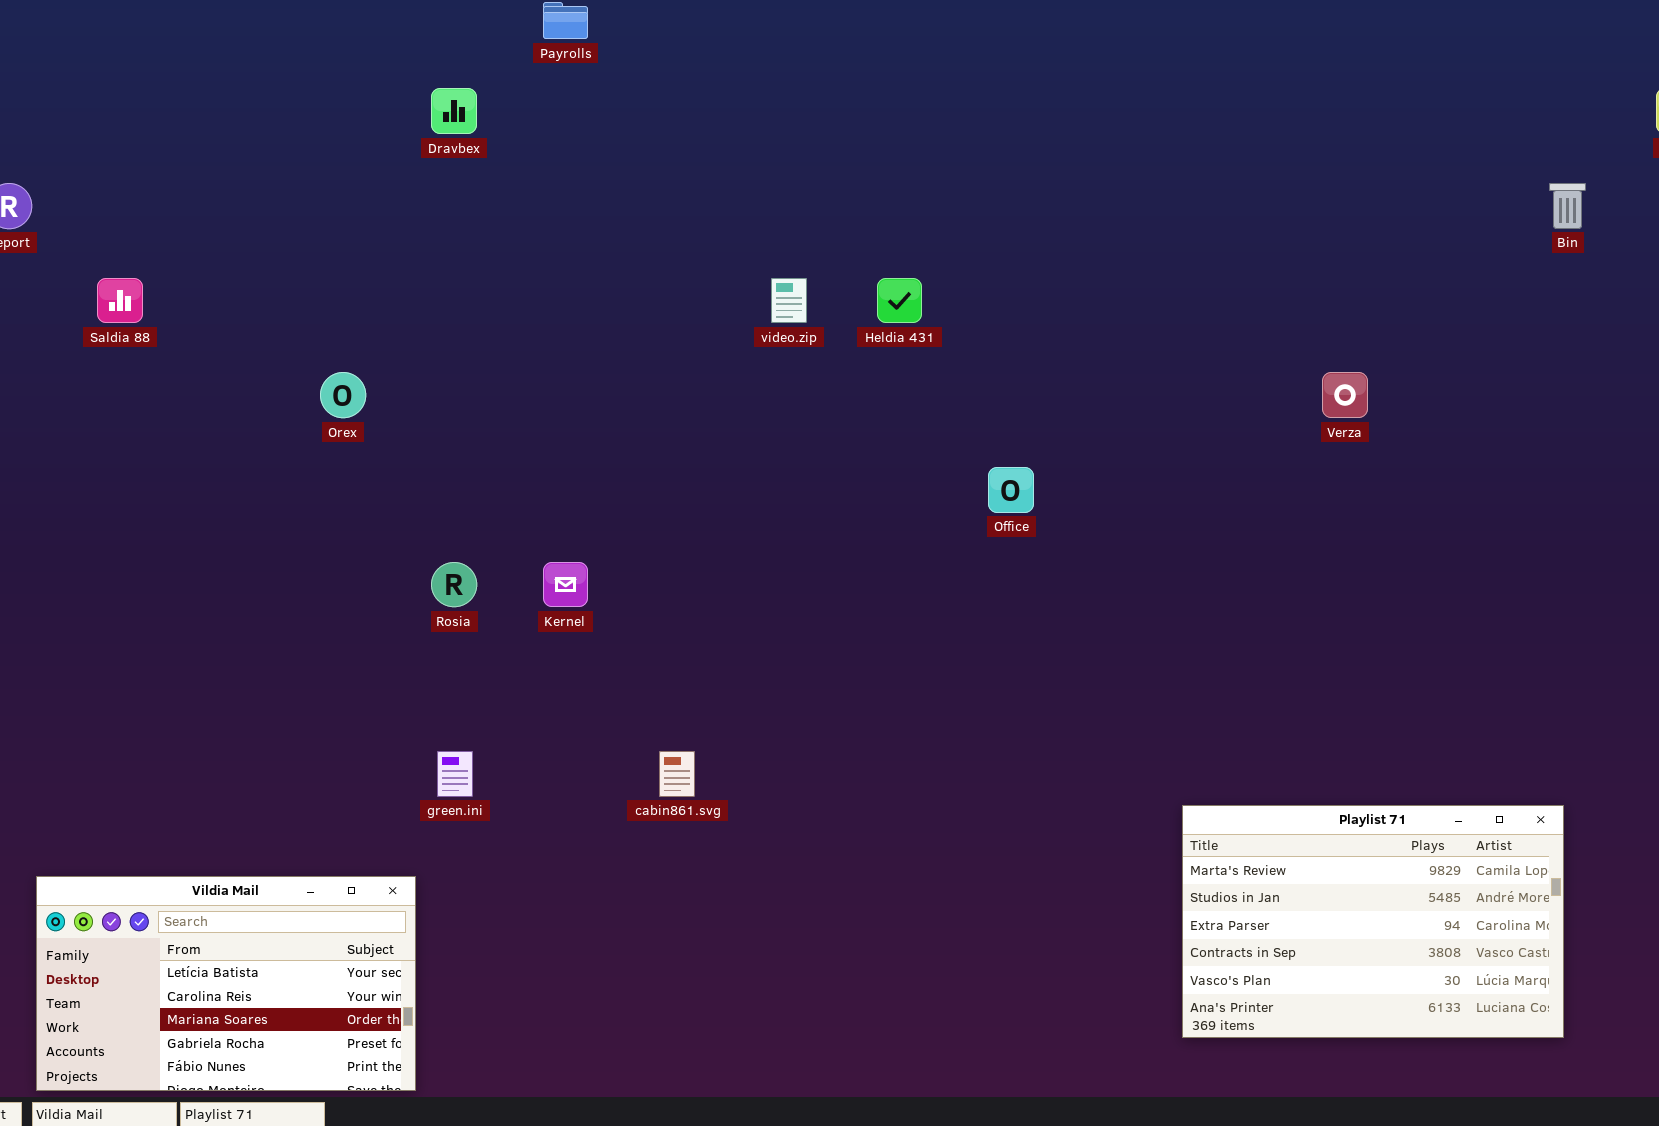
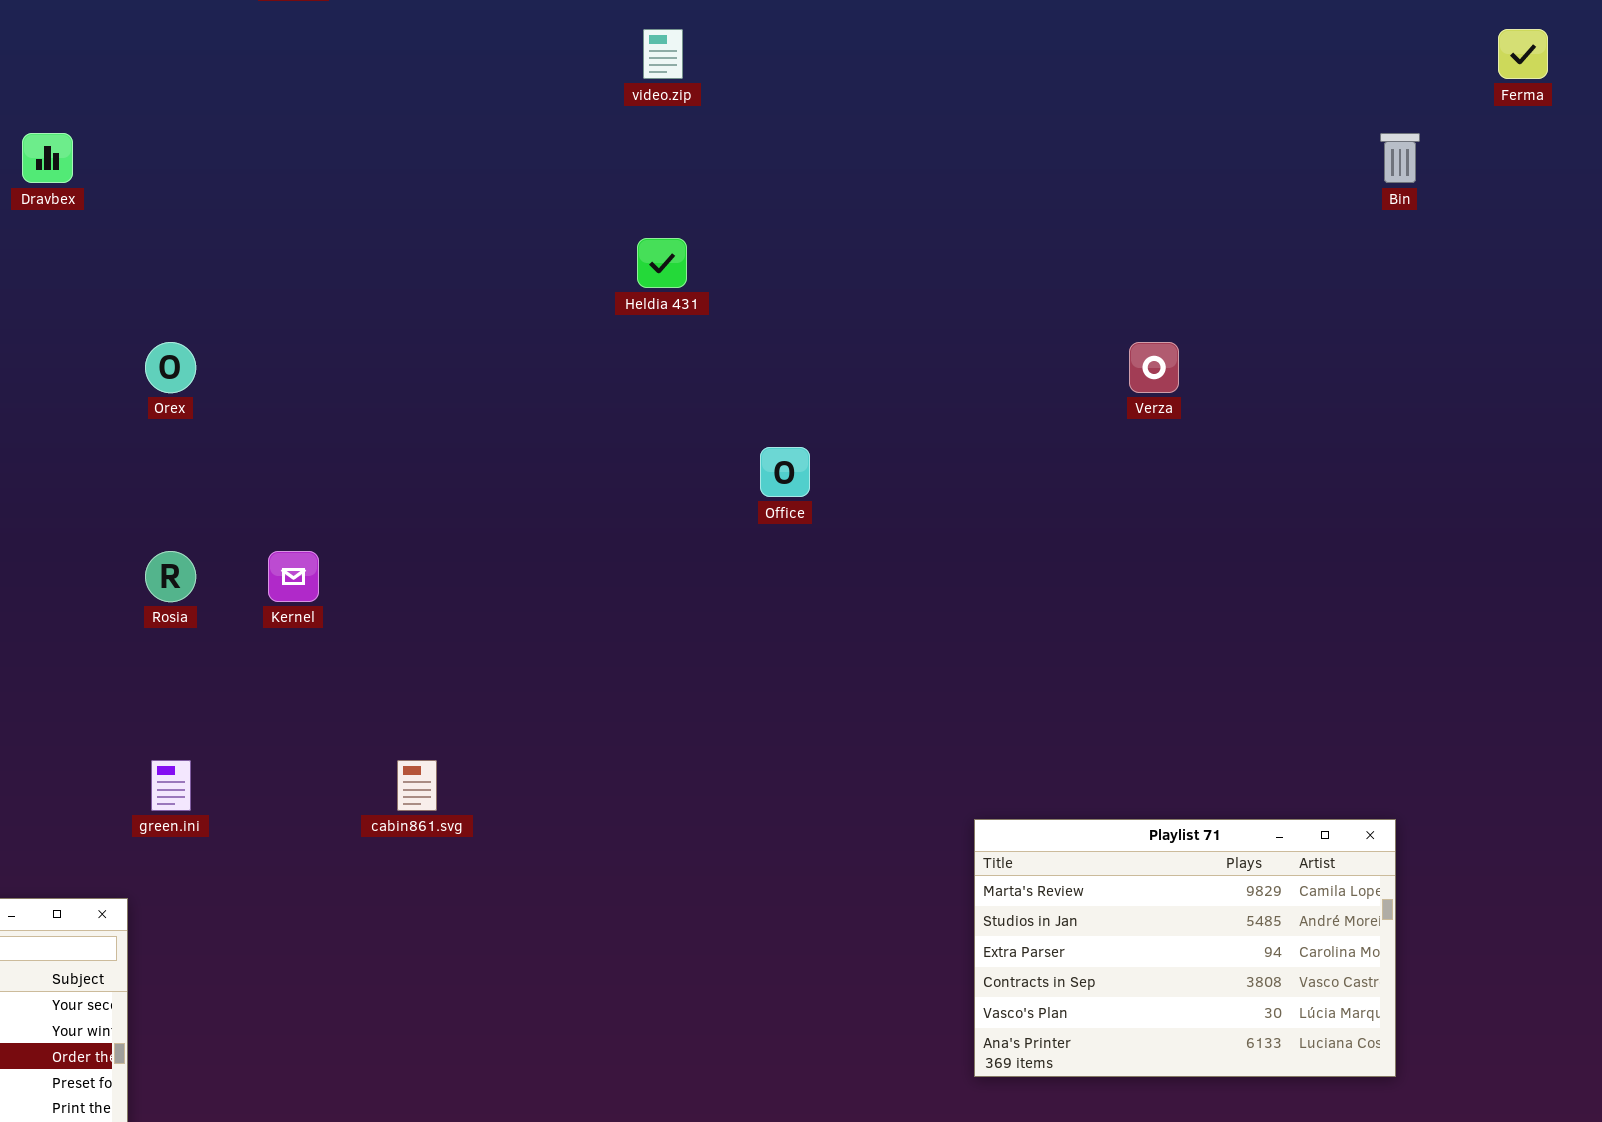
Dravbex: [431,88,477,134] -> [22,133,73,183], moved
video.zip: [771,278,807,323] -> [643,29,683,79], moved
Orex: [320,372,366,418] -> [145,342,196,393], moved

